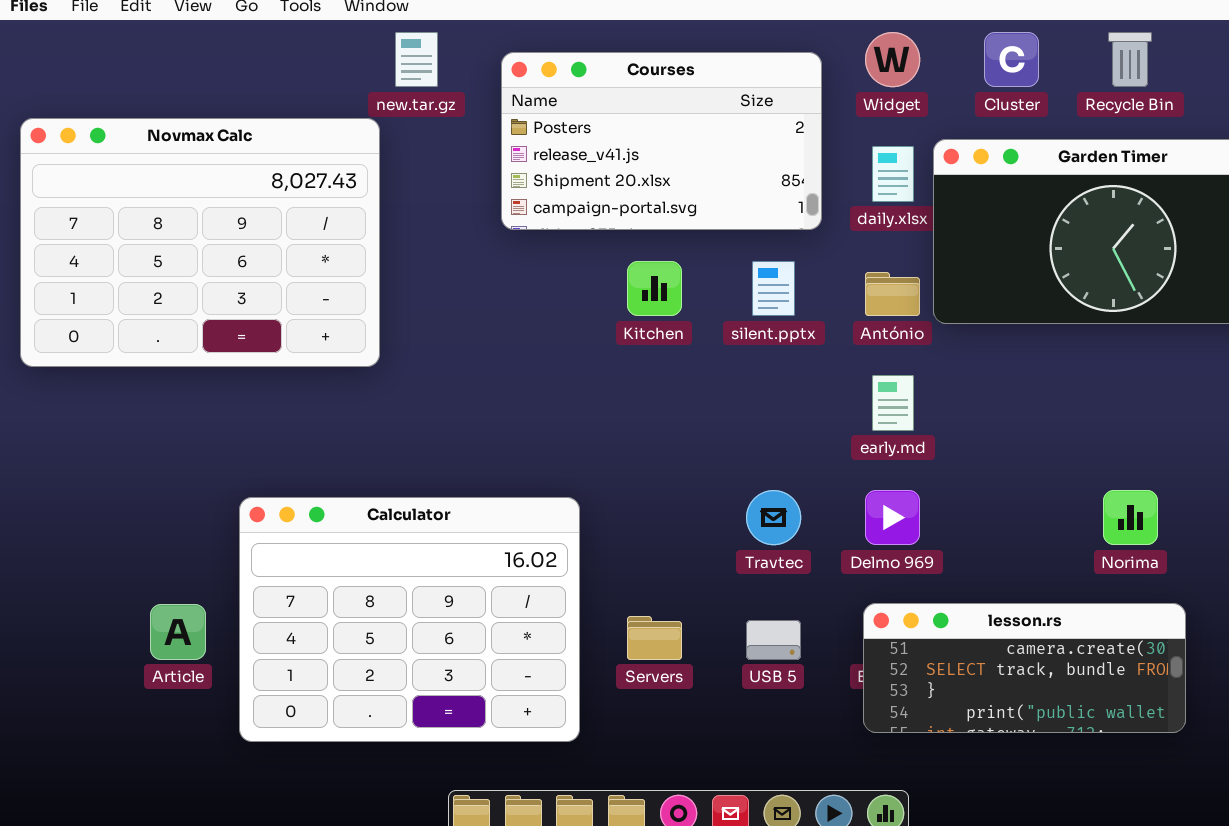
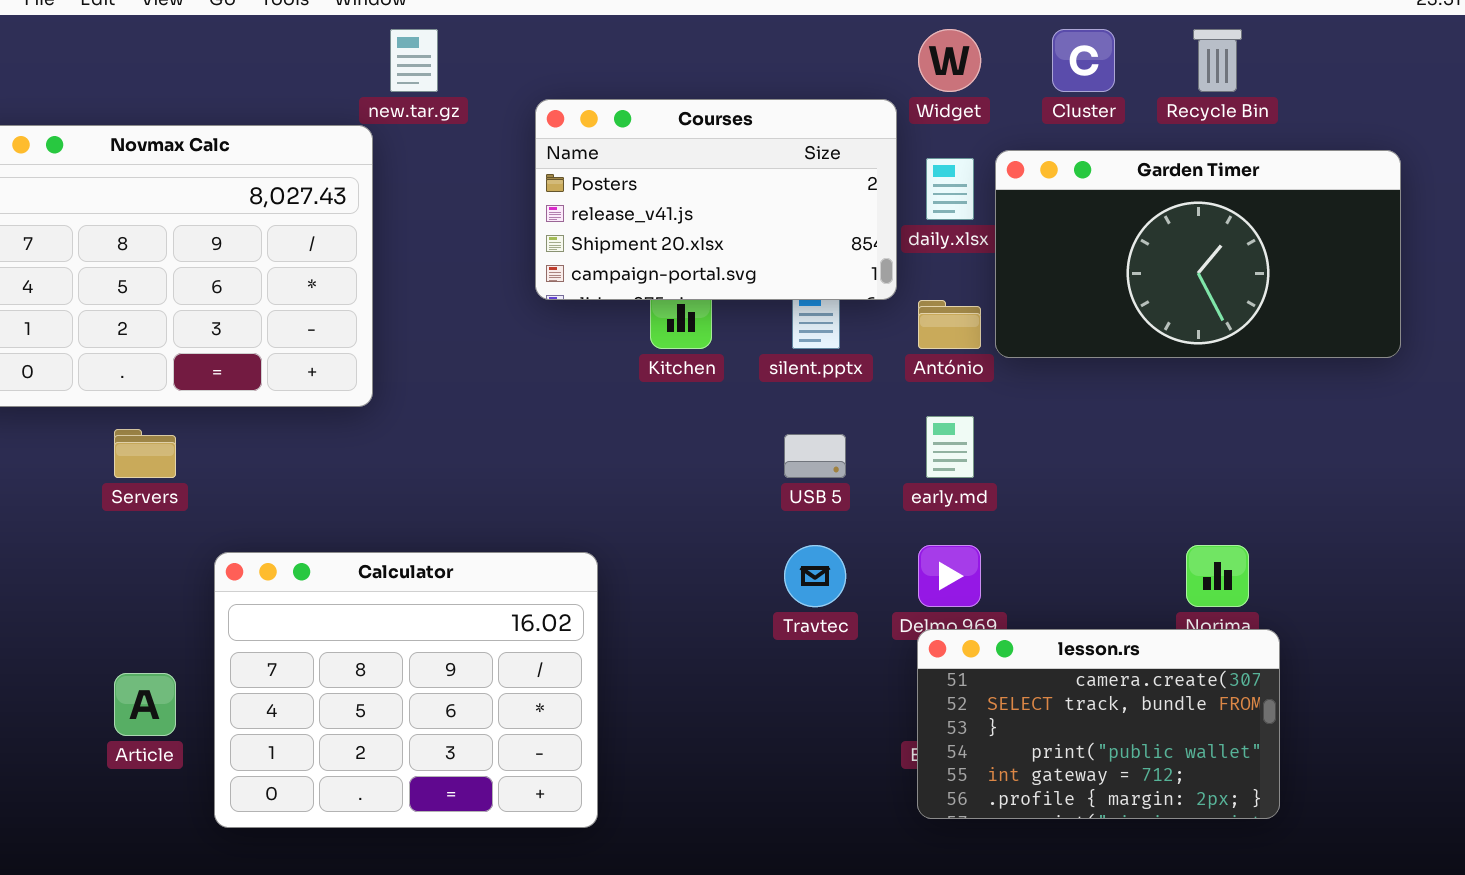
Courses: [501,52,822,230] -> [535,99,897,300], moved
lesson.rs: [863,603,1186,733] -> [917,629,1280,819], resized
Servers: [627,616,682,660] -> [114,429,176,478], moved
USB 5: [746,620,801,660] -> [784,434,846,478], moved

